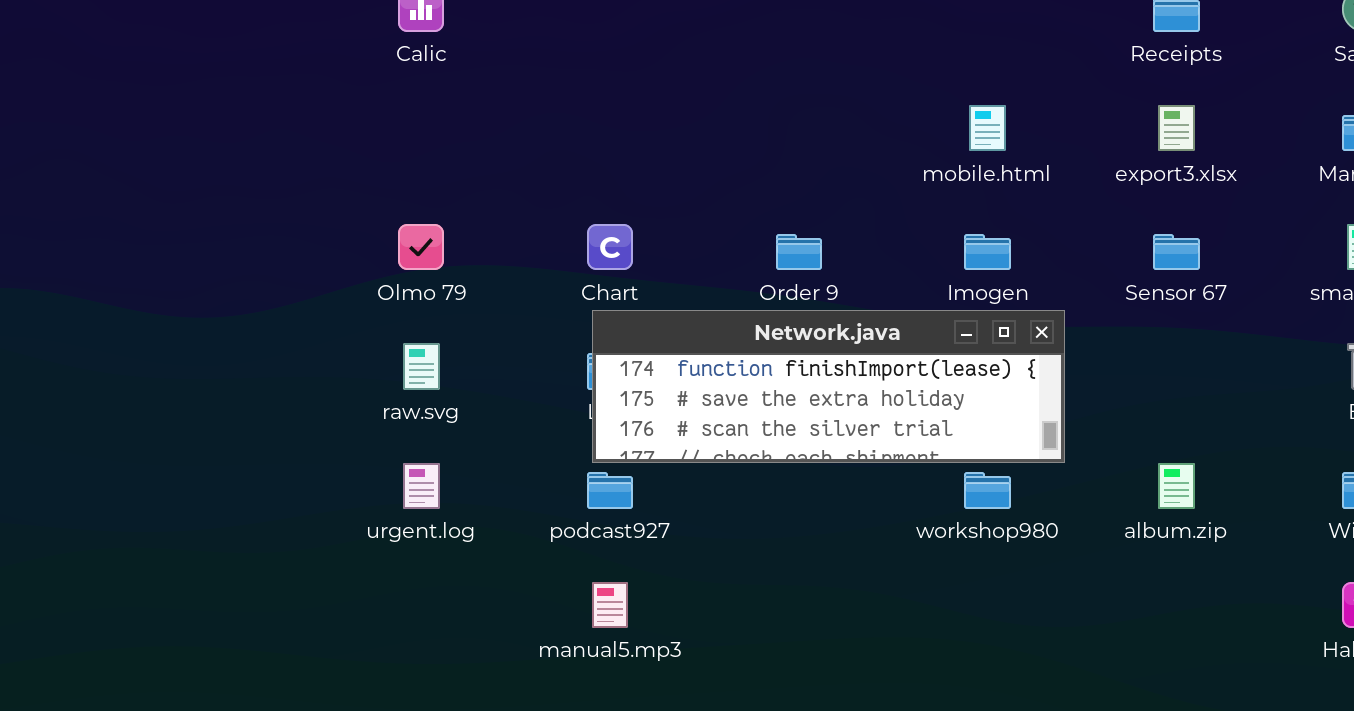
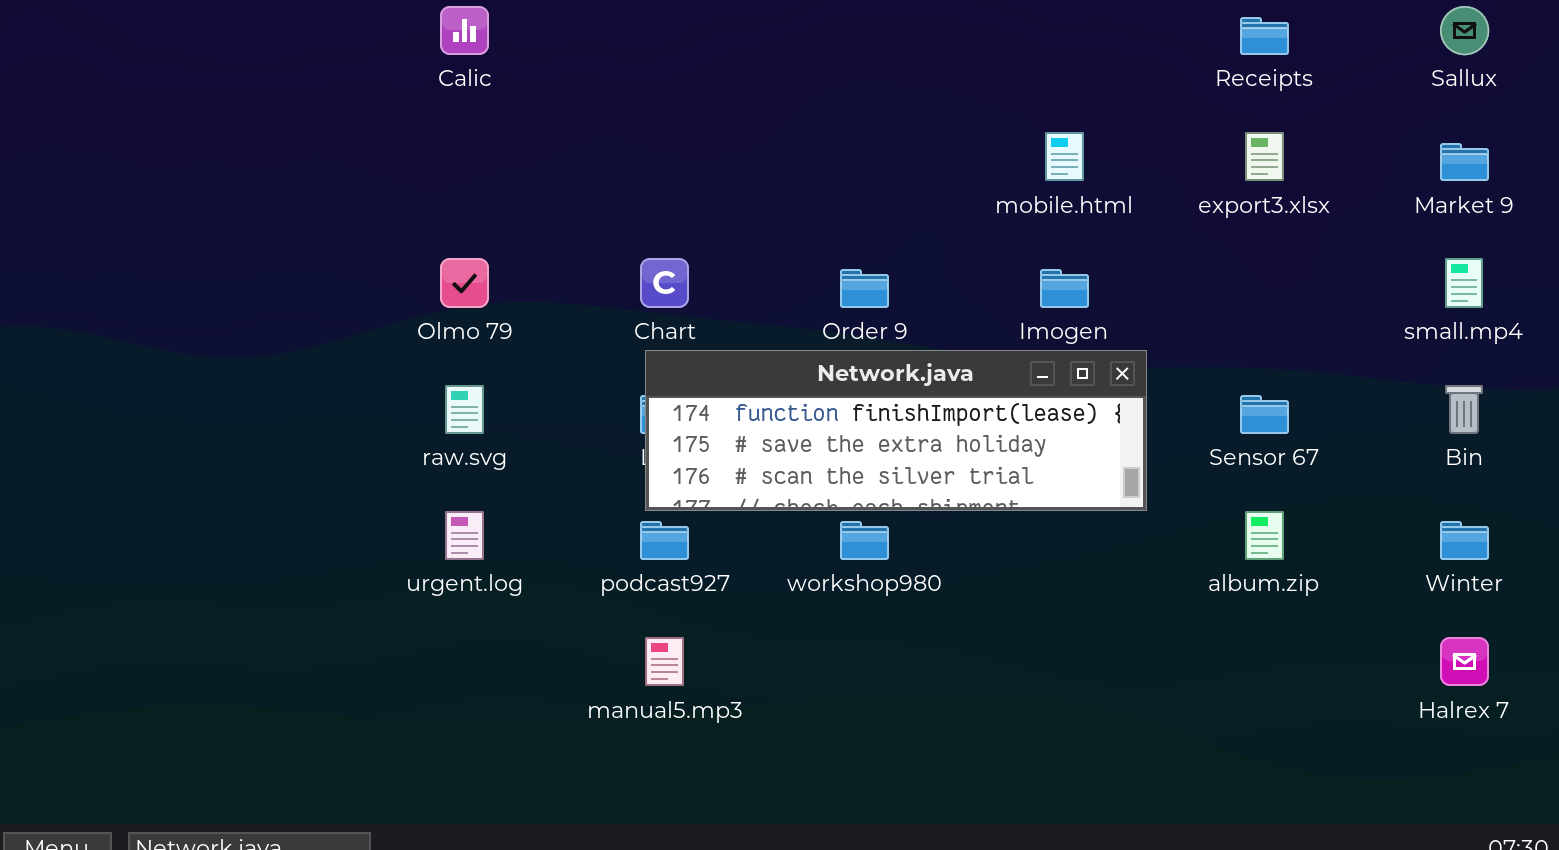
Sensor 67: [1153,234,1200,270] -> [1240,395,1289,434], moved
workshop980: [964,472,1011,509] -> [840,521,889,560], moved

